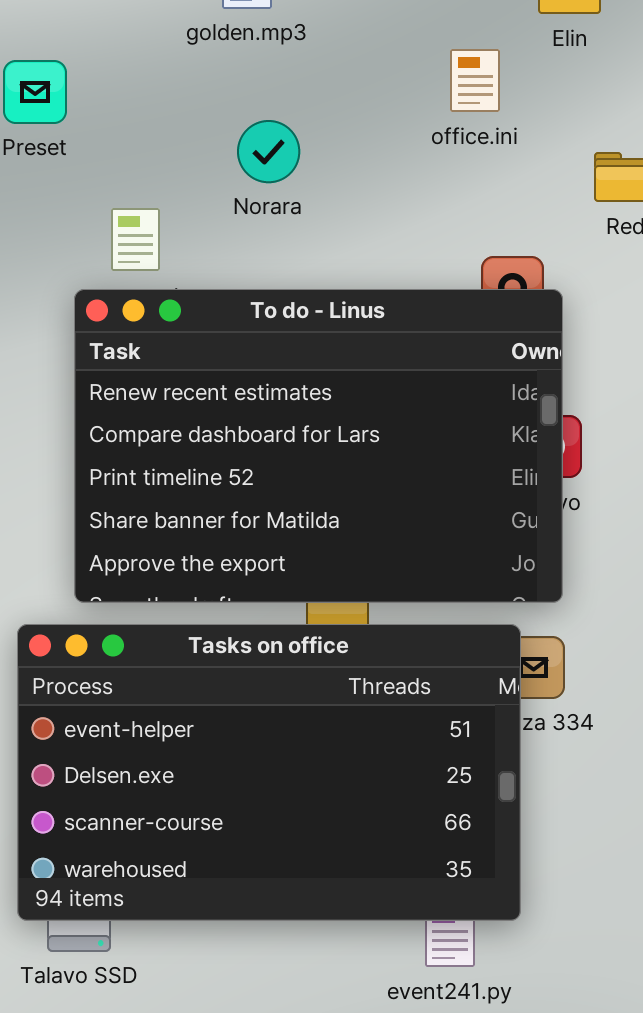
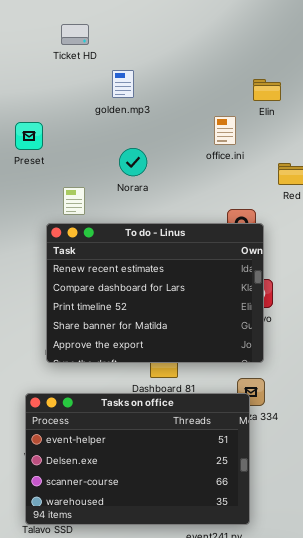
Tasks on office: [17,624,521,921] -> [25,393,250,525], moved

